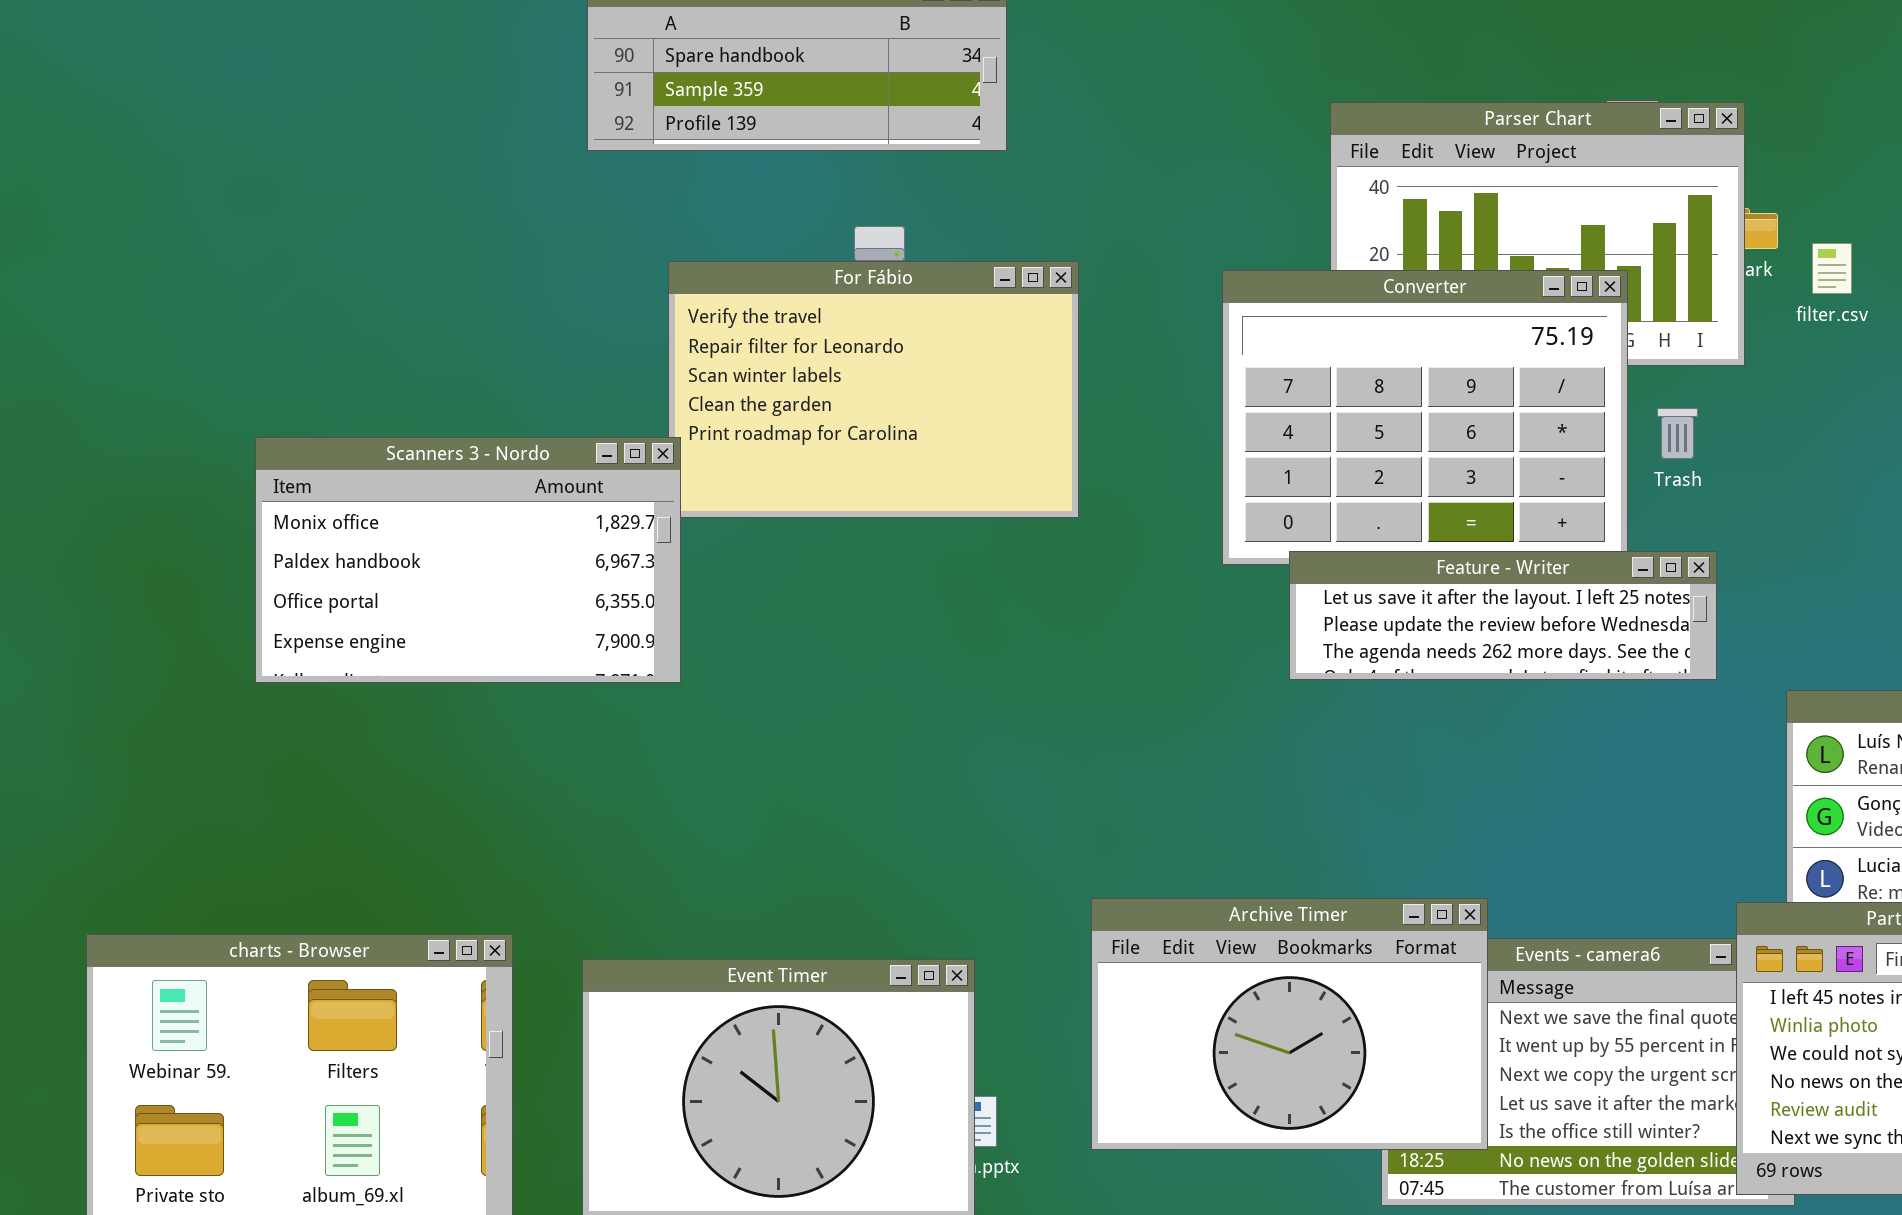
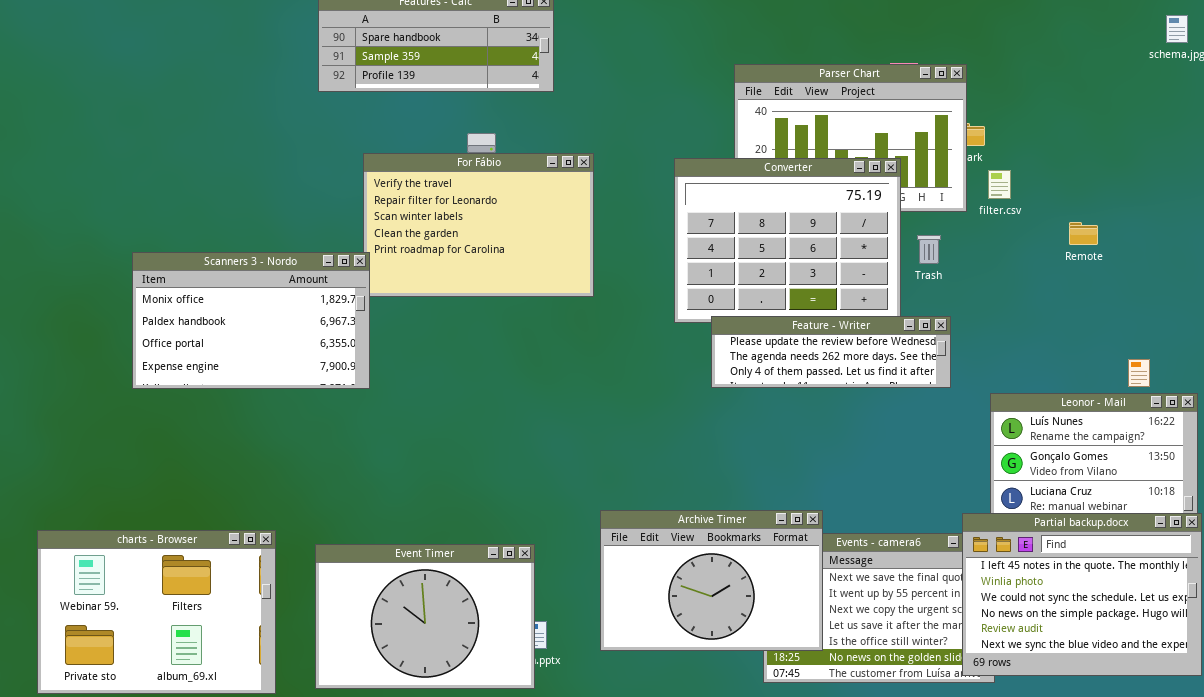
filter.csv: [1812,243,1852,294] -> [988,170,1011,199], moved
Feature - Writer: [1289,551,1717,680] -> [711,316,951,388], scrolled down 1 row

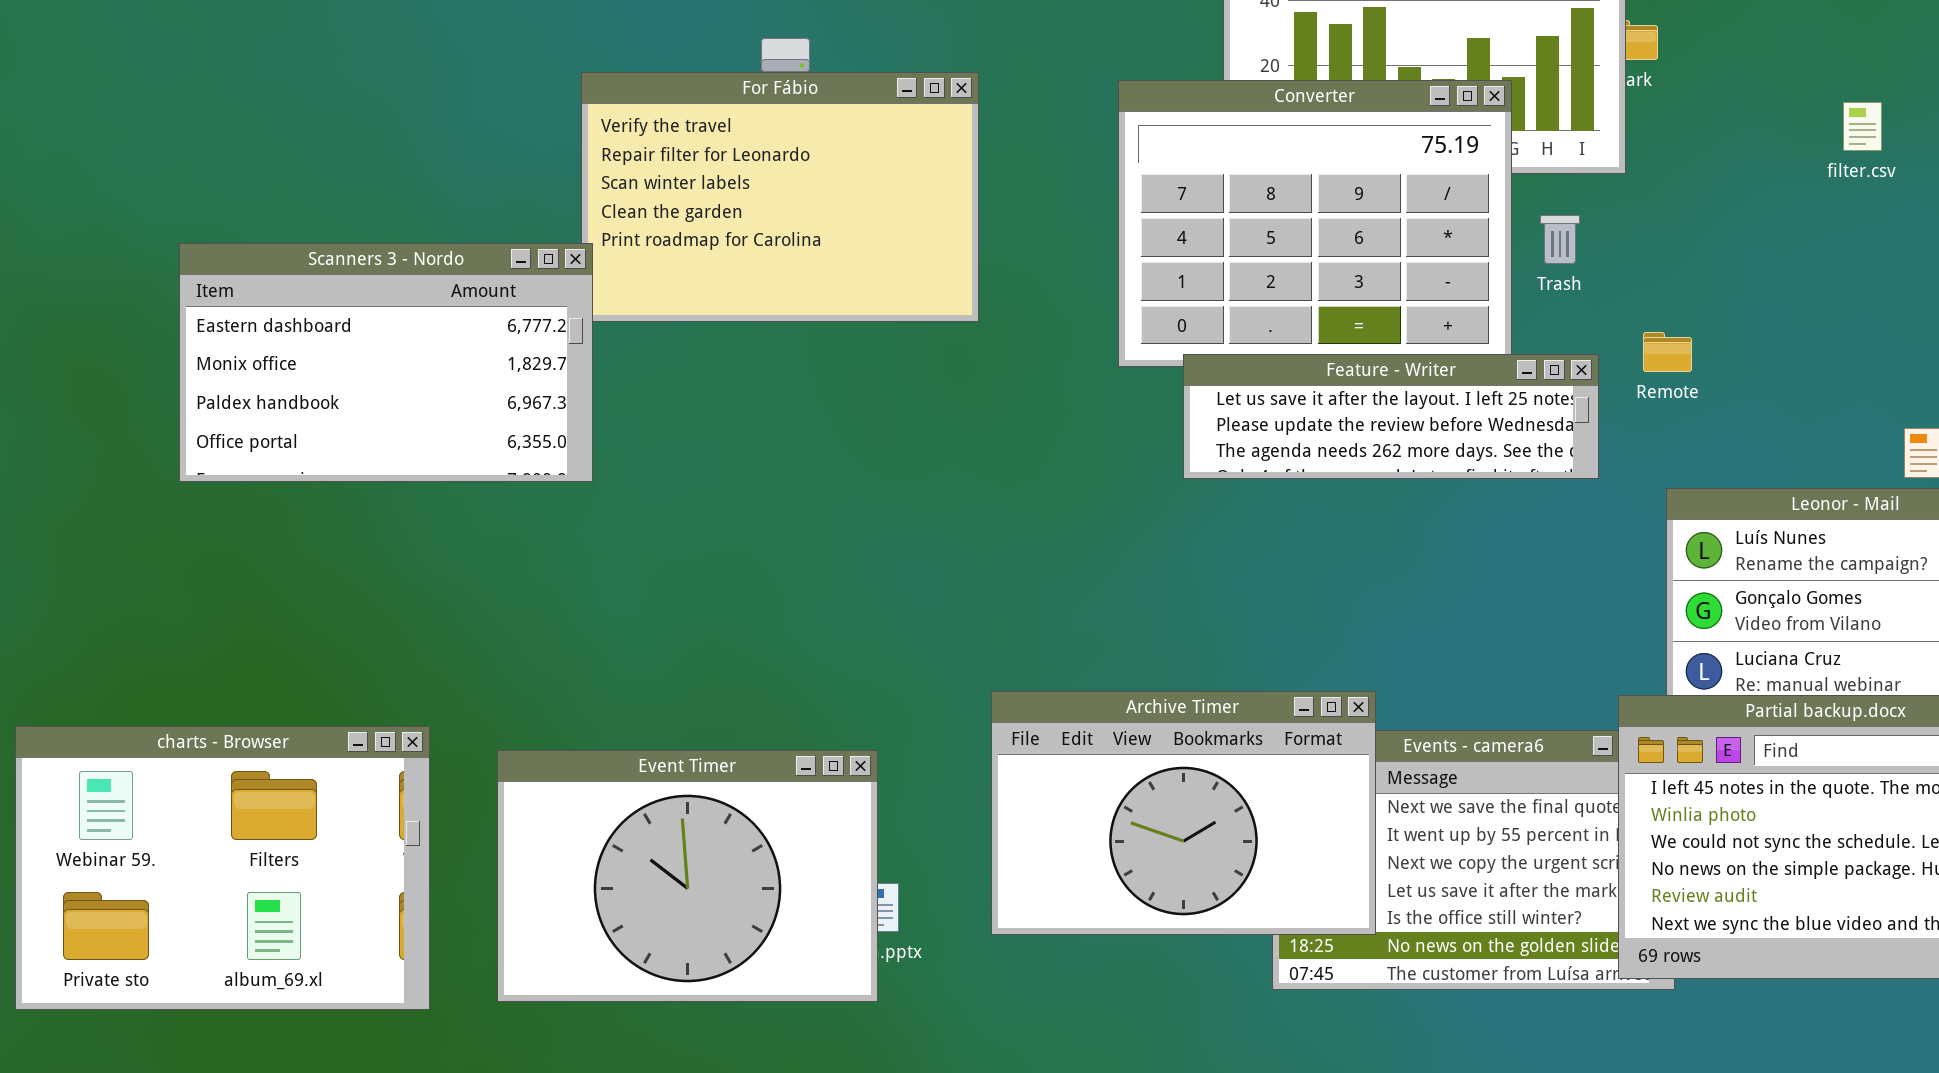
filter.csv: [988,170,1011,199] -> [1843,102,1882,151], moved
Remote: [1069,222,1098,245] -> [1643,332,1692,372], moved
Scanners 3 - Nordo: [132,252,370,389] -> [179,243,593,482], scrolled up 1 row
Feature - Writer: [711,316,951,388] -> [1183,354,1599,479], scrolled up 1 row

